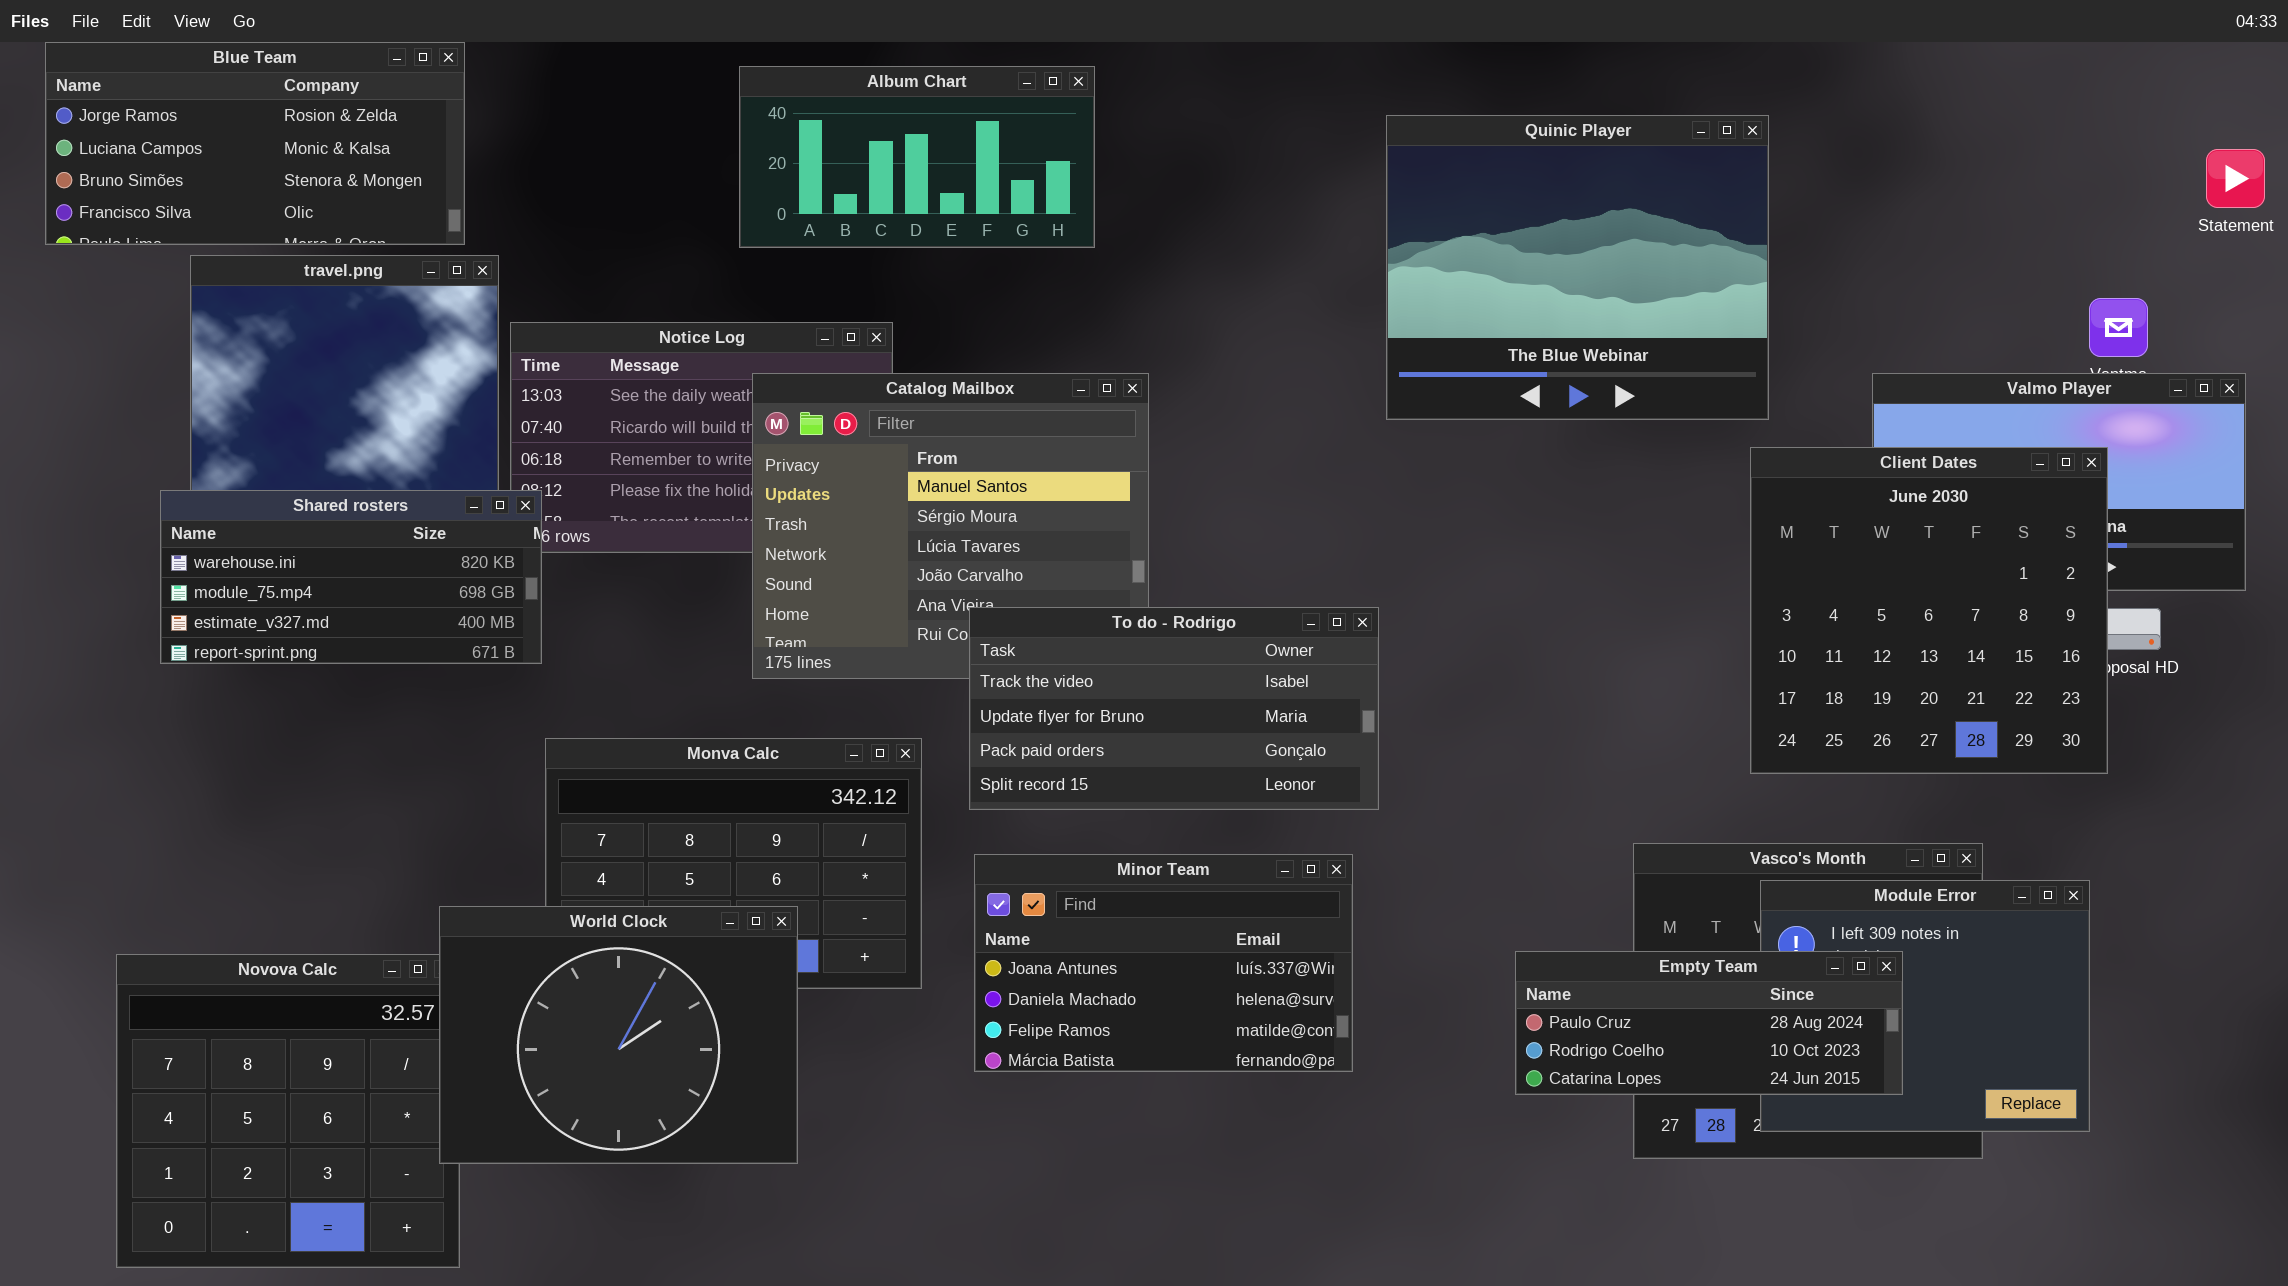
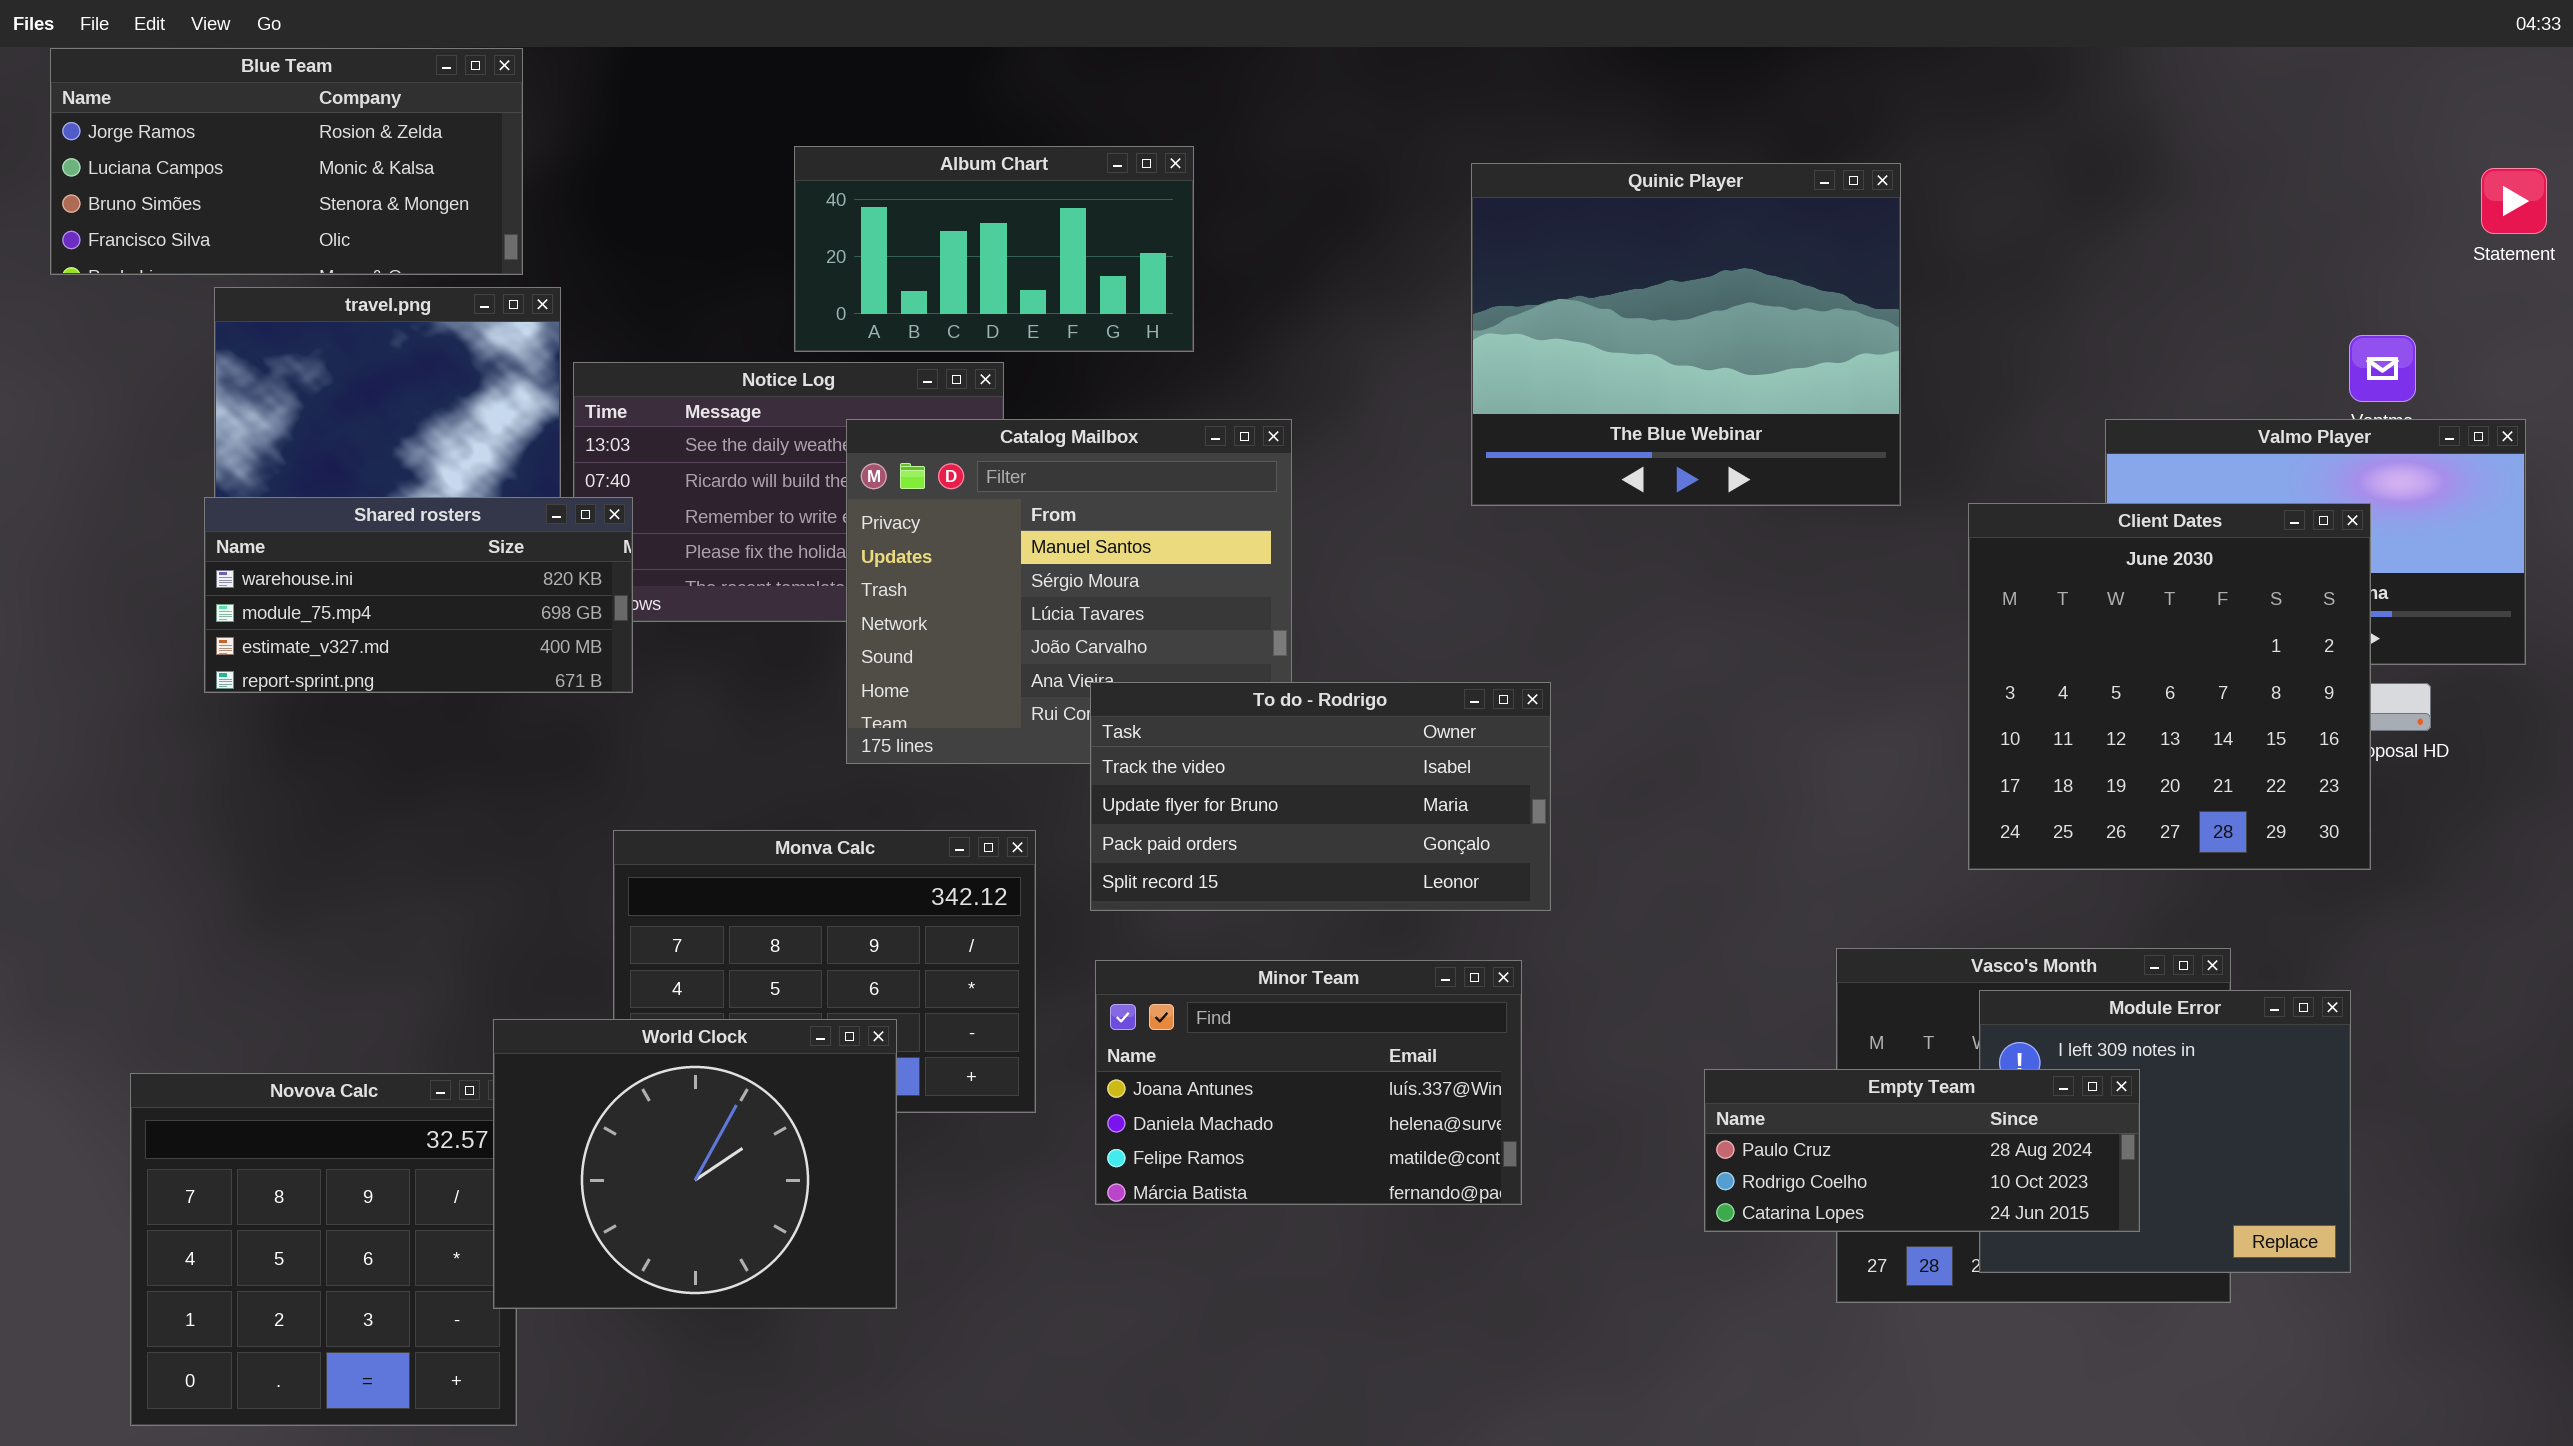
Album Chart: [739,66,1095,248] -> [794,146,1194,352], moved
Quinic Player: [1386,115,1769,420] -> [1471,163,1901,506], moved
Shared rosters: [160,490,542,664] -> [204,497,633,693], moved

